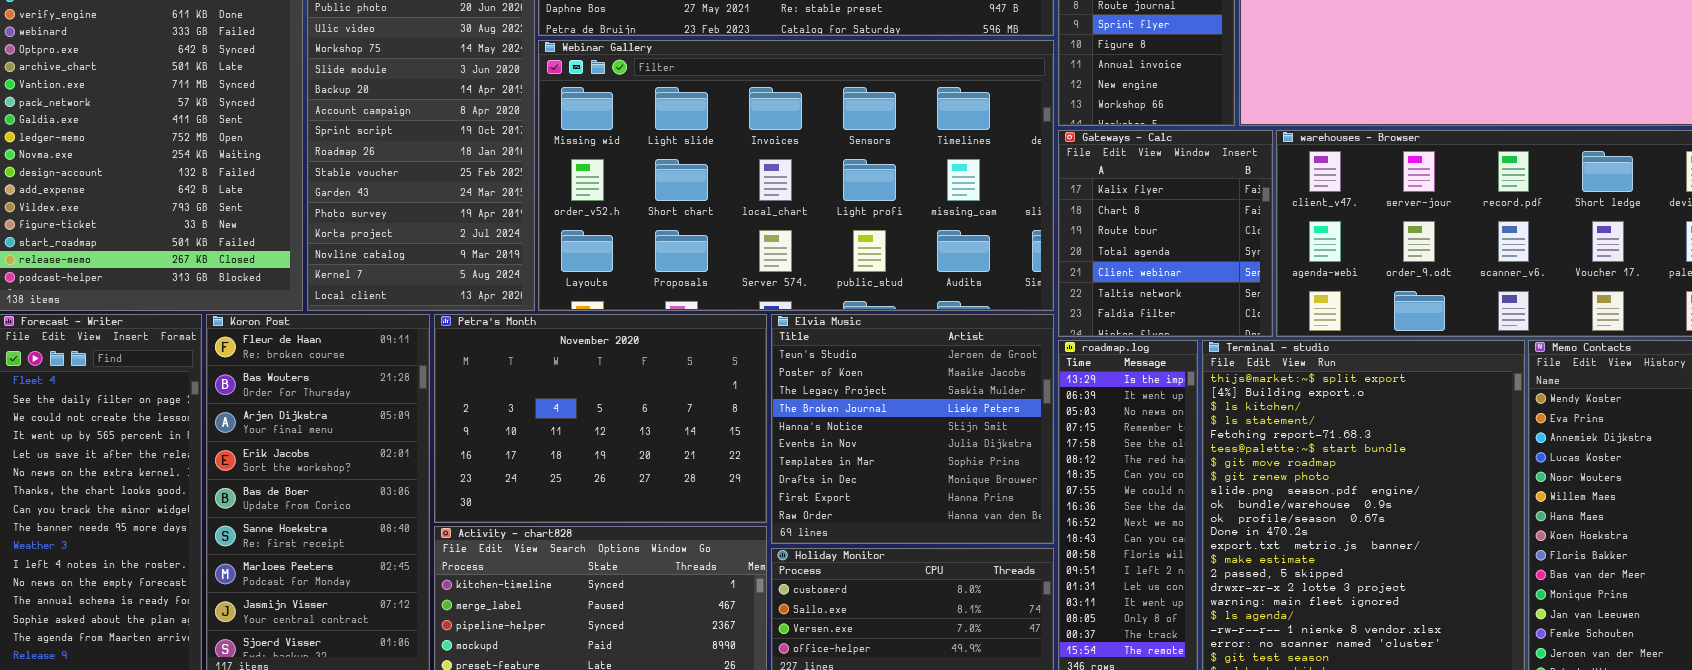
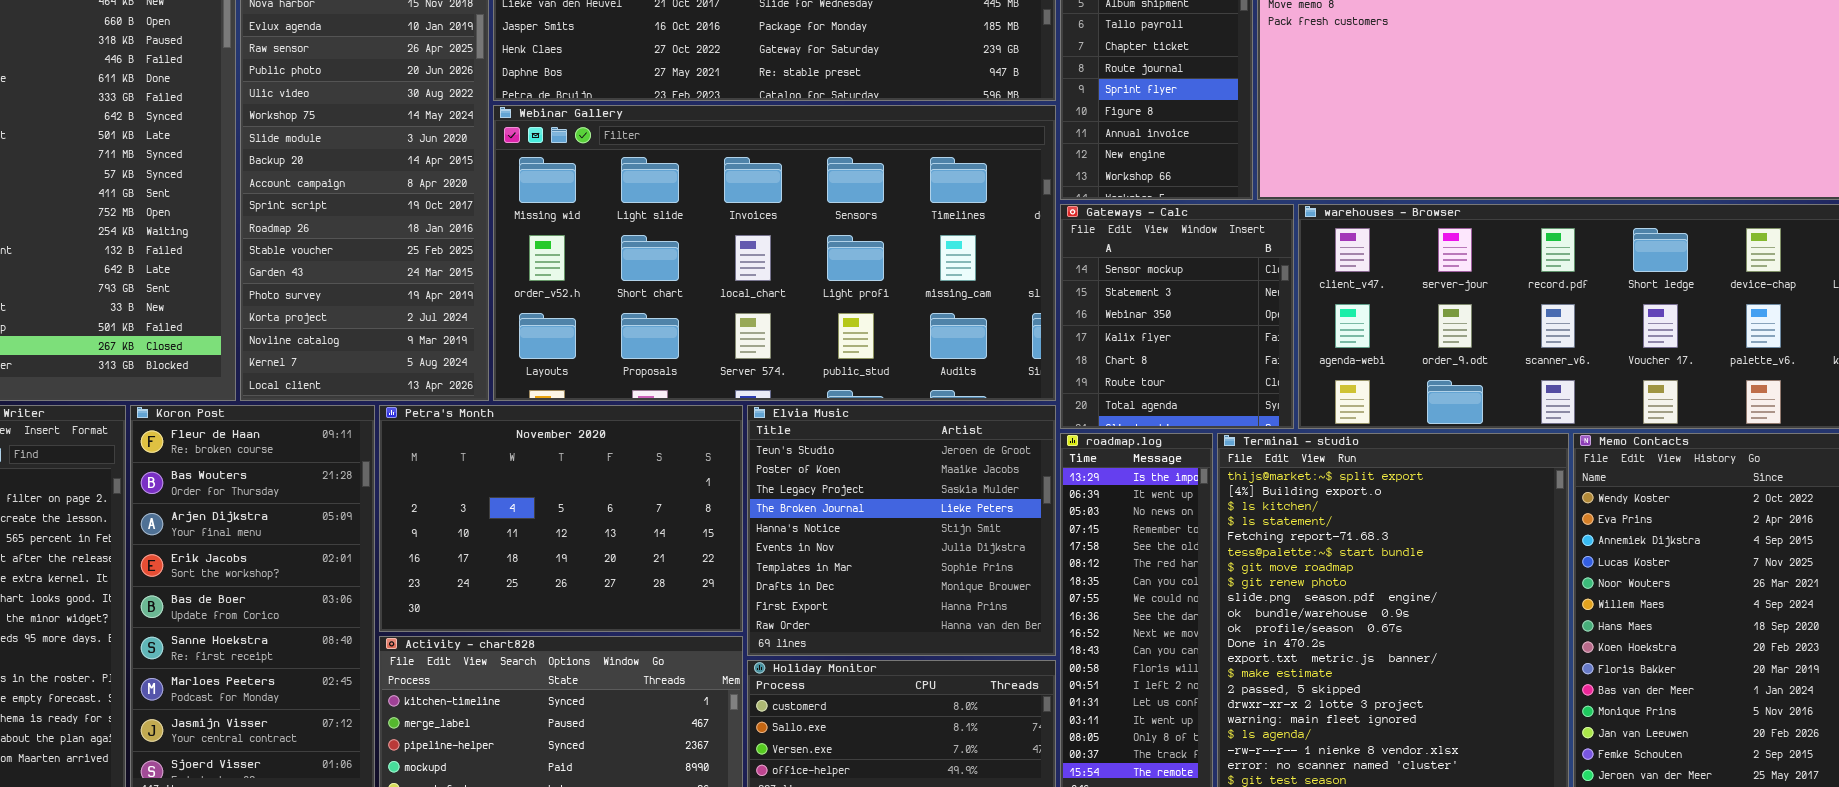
Gateways - Calc: [1058,130,1273,337] -> [1060,204,1294,429], scrolled up 3 rows

